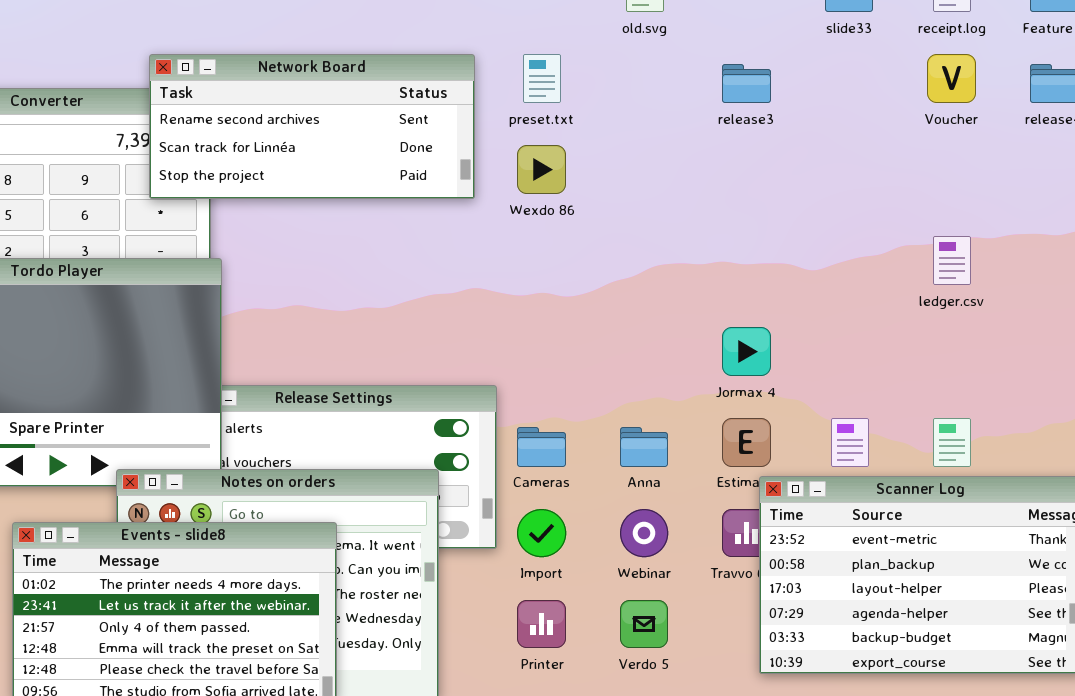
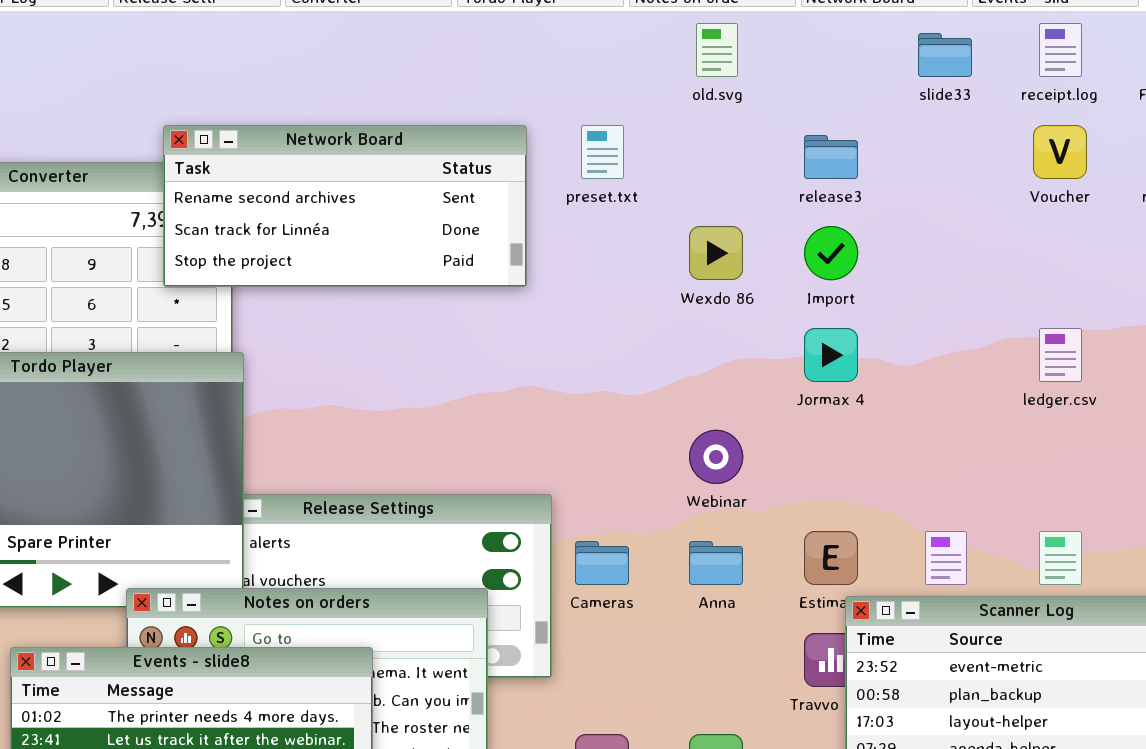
Wexdo 86: [517,145,566,194] -> [689,226,743,280], moved
Jormax 4: [722,327,771,376] -> [804,328,858,382], moved
Import: [517,509,566,557] -> [804,226,858,280], moved
Webinar: [620,509,668,557] -> [689,430,743,484], moved

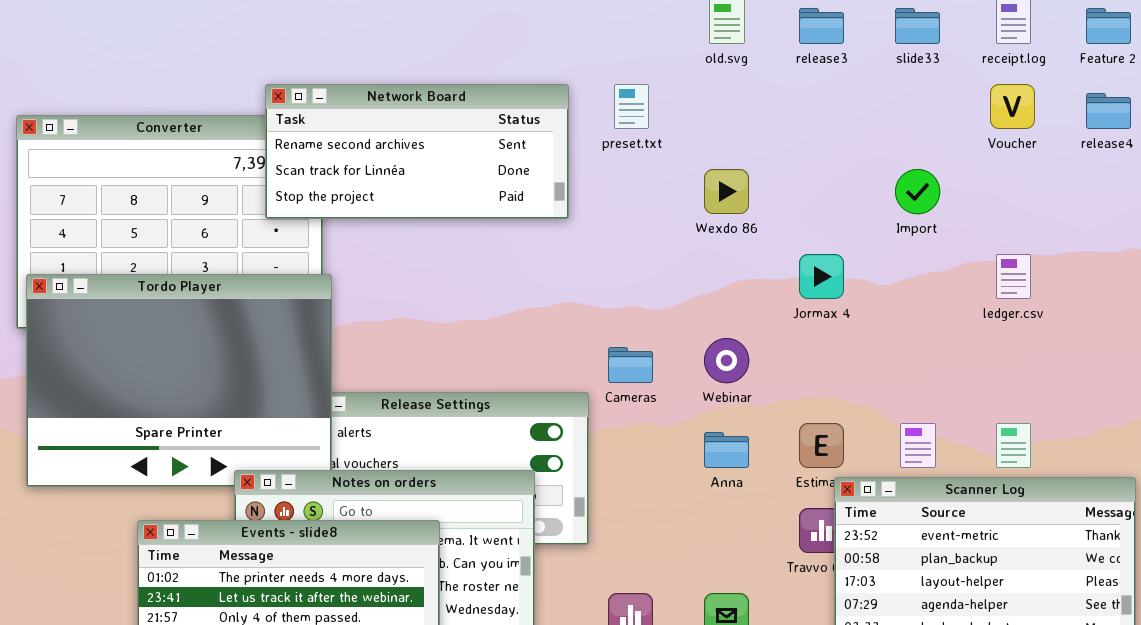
release3: [804,135,858,179] -> [799,8,844,44], moved
Import: [804,226,858,280] -> [895,169,940,214], moved
Cameras: [575,541,629,585] -> [608,347,653,383], moved

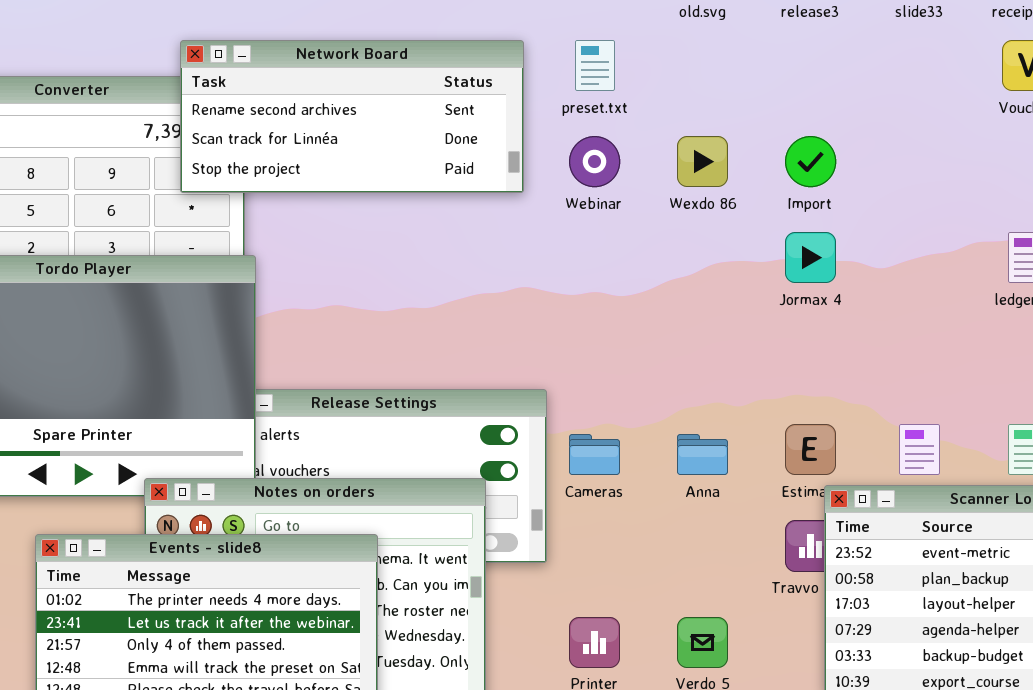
Import: [895,169,940,214] -> [785,136,836,187], moved
Webinar: [704,338,749,383] -> [569,136,620,187], moved
Cameras: [608,347,653,383] -> [569,434,620,475], moved

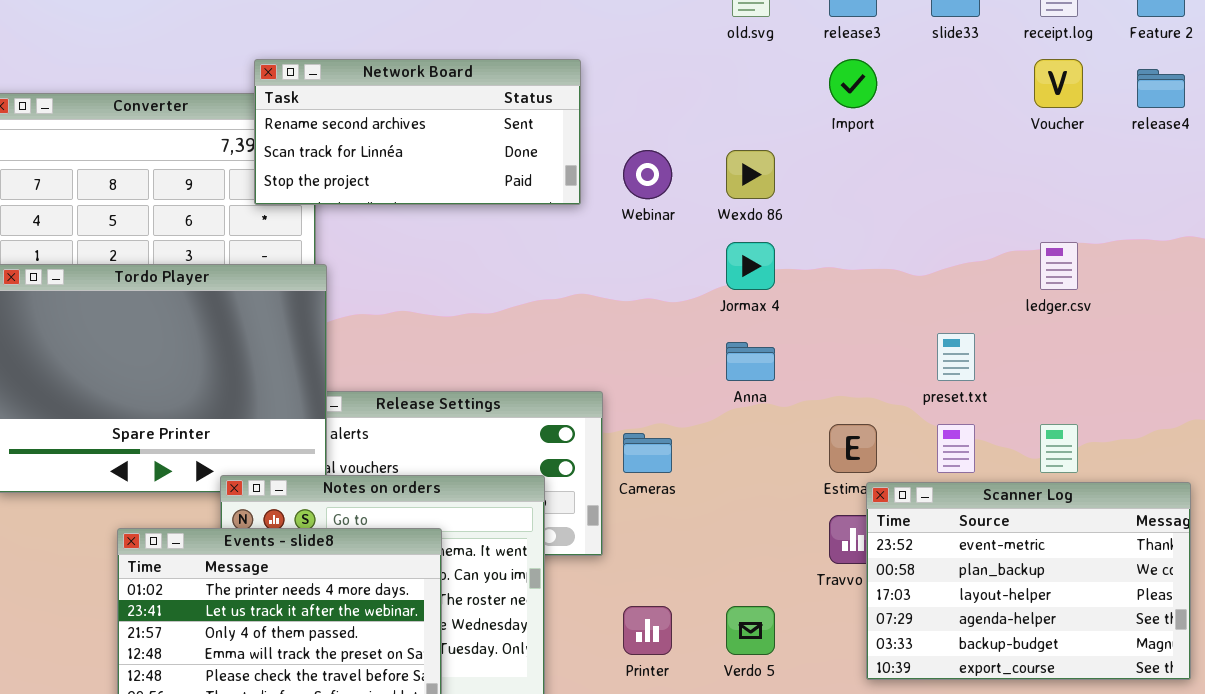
preset.txt: [575,40,615,91] -> [937,333,975,381], moved
Import: [785,136,836,187] -> [829,59,877,108], moved
Jormax 4: [785,232,836,283] -> [726,242,775,290], moved
Anna: [677,434,728,475] -> [726,342,775,381], moved

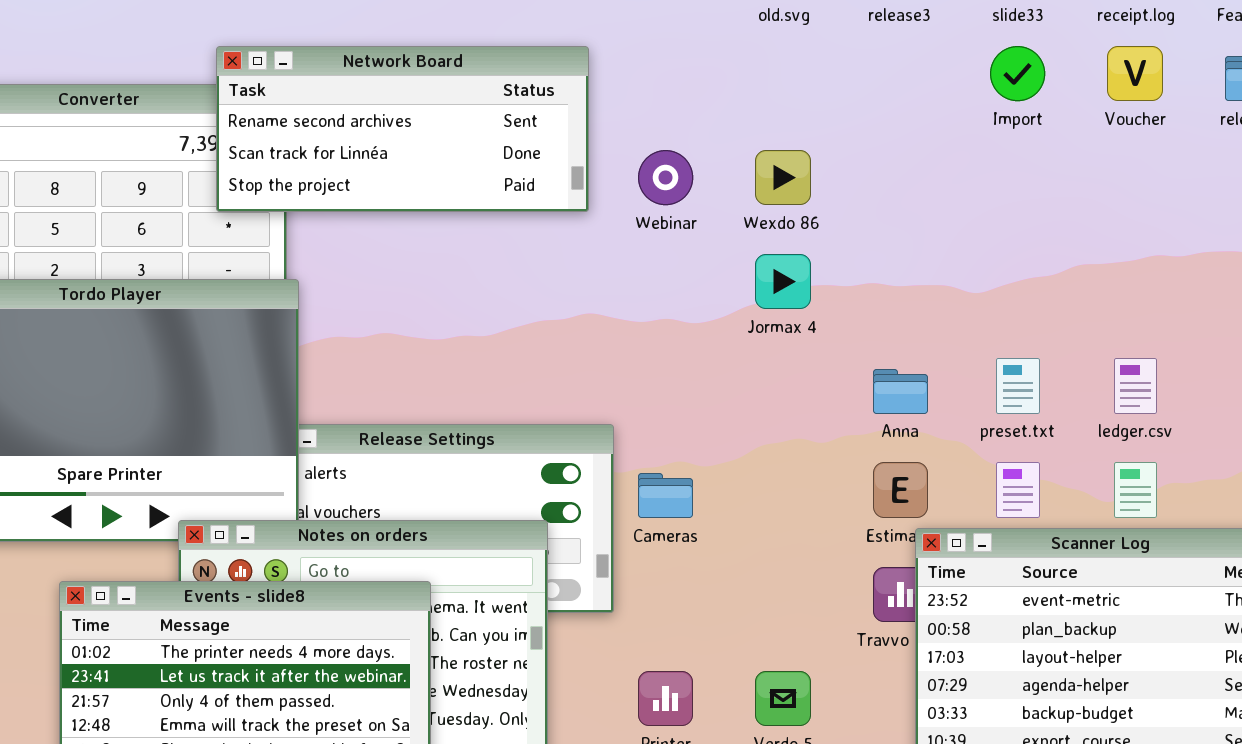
Import: [829,59,877,108] -> [990,46,1045,101], moved
ledger.csv: [1040,242,1078,290] -> [1114,358,1157,414], moved
Anna: [726,342,775,381] -> [873,369,928,414], moved

